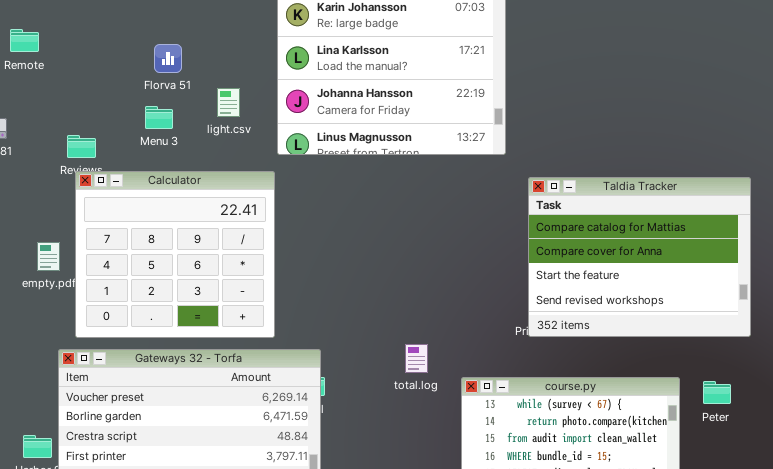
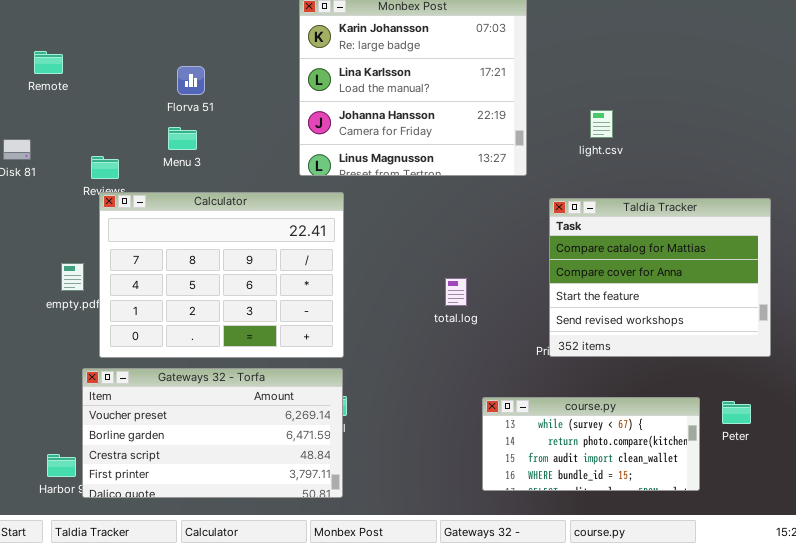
light.csv: [217,88,240,117] -> [590,110,613,138], moved
Calculator: [75,171,275,338] -> [99,192,344,358], resized
total.log: [405,344,428,373] -> [445,278,467,306], moved

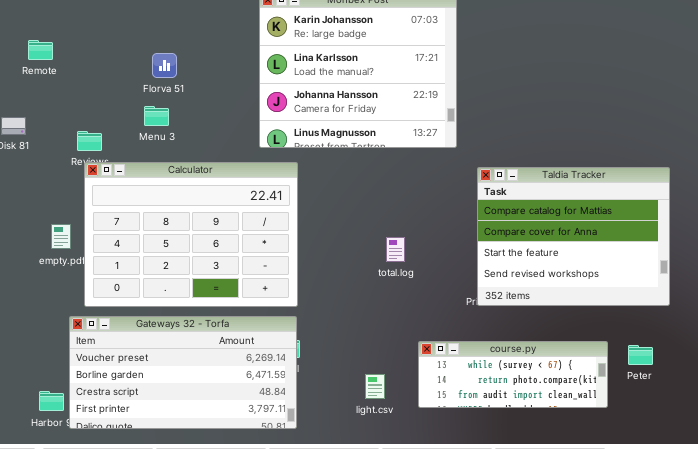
light.csv: [590,110,613,138] -> [365,374,385,399], moved
course.py: [482,397,700,491] -> [418,341,608,408], resized

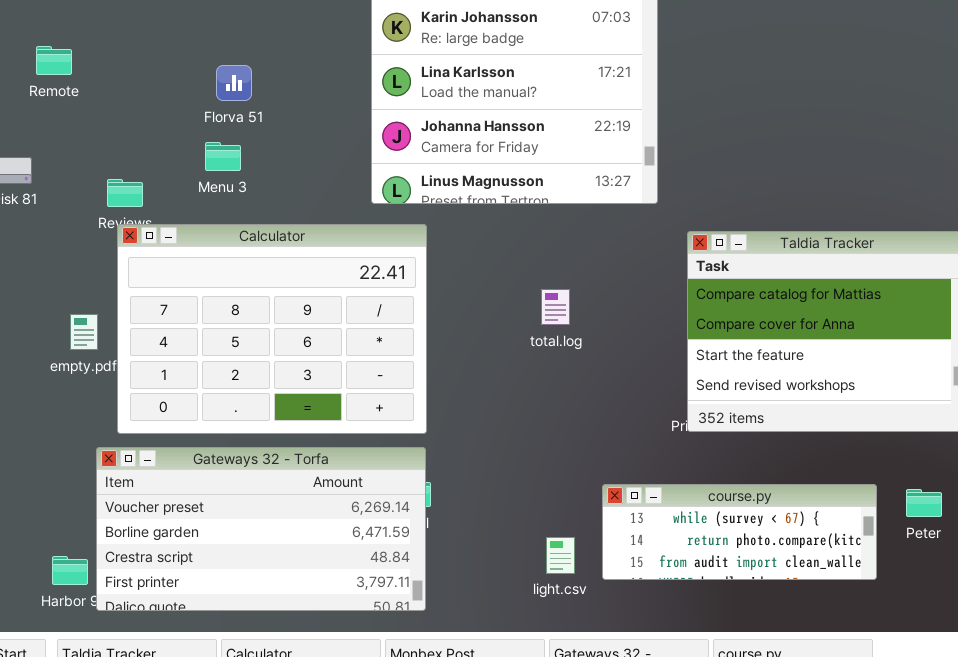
total.log: [386,237,405,262] -> [541,289,570,325], moved
light.csv: [365,374,385,399] -> [546,537,575,574], moved

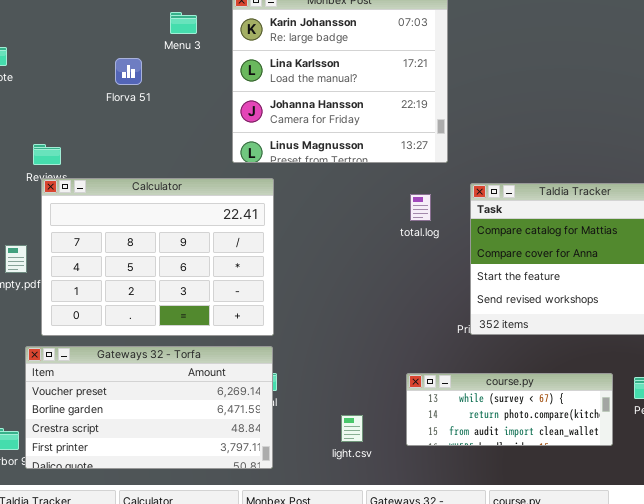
Menu 3: [205,142,241,171] -> [170,12,197,34], moved
total.log: [541,289,570,325] -> [410,194,431,221], moved
light.csv: [546,537,575,574] -> [341,415,363,442], moved

